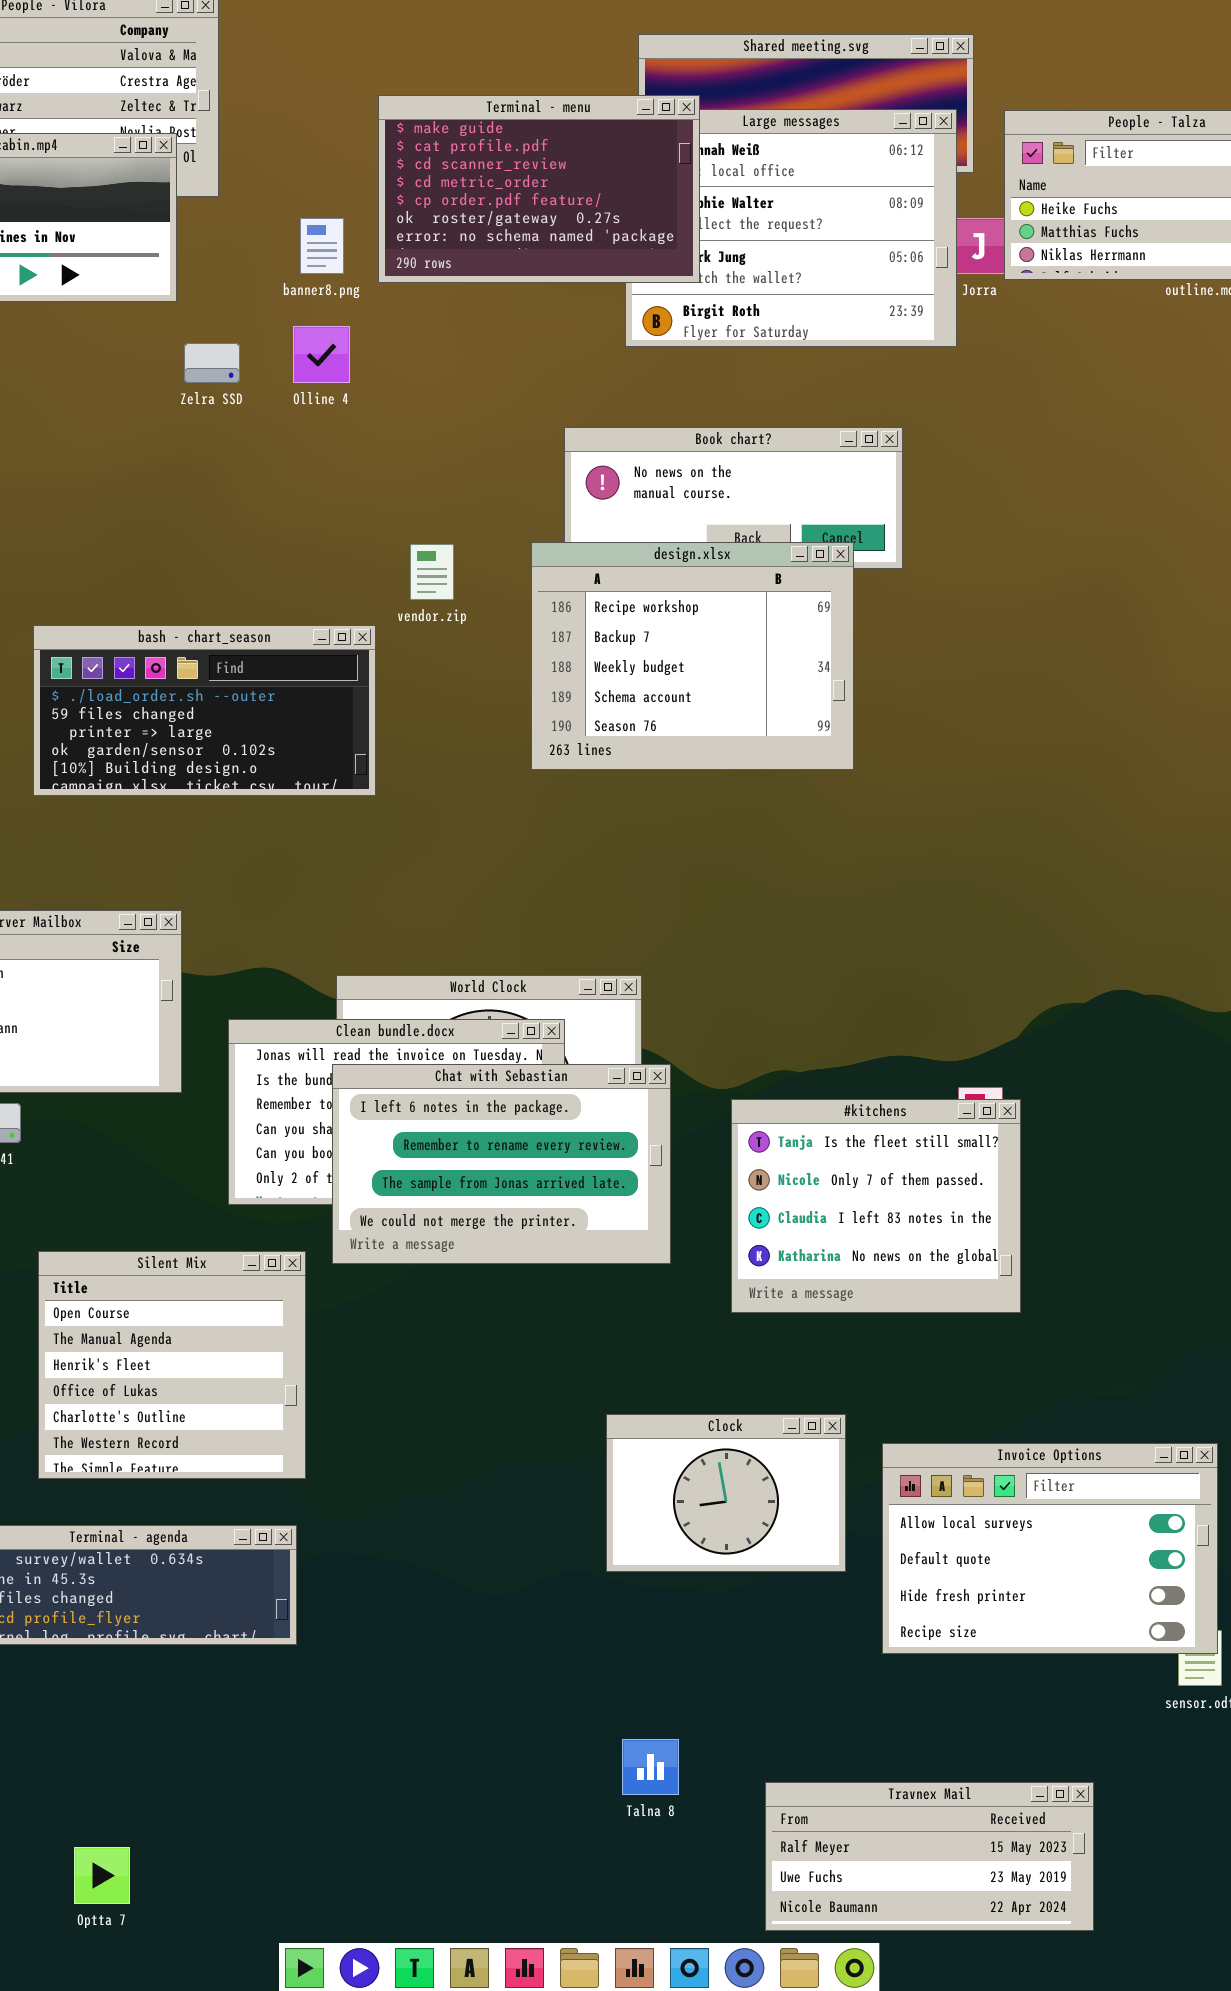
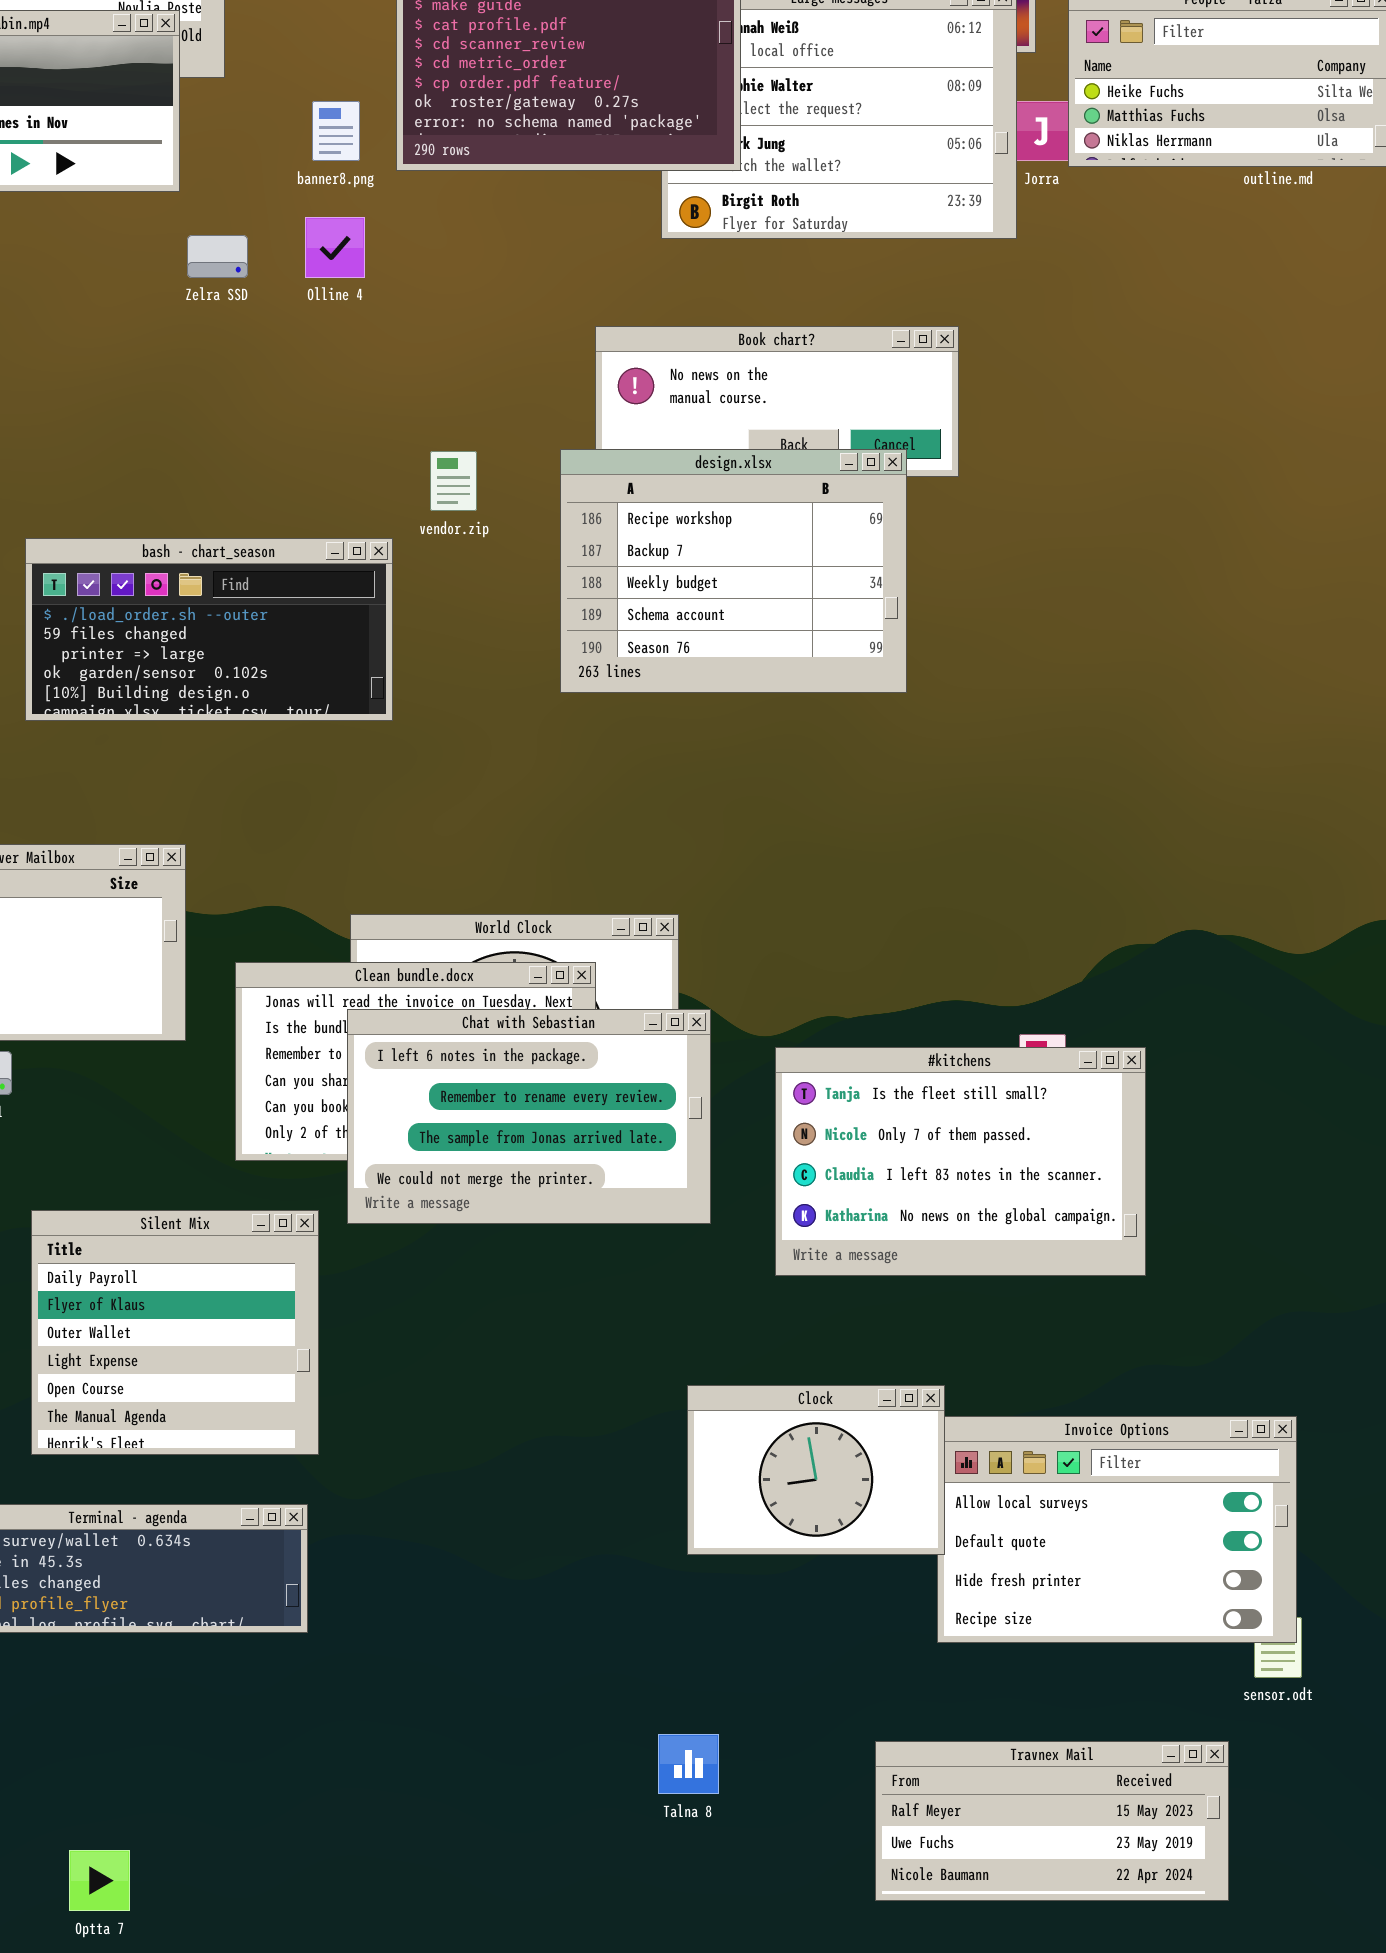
#kitchens: [731,1099,1021,1313] -> [775,1047,1146,1276], resized
Silent Mix: [38,1251,306,1479] -> [31,1210,319,1455], scrolled up 4 rows
Clock: [606,1414,846,1572] -> [687,1385,945,1555], moved
Travnex Mail: [765,1782,1094,1931] -> [875,1741,1229,1901], moved

